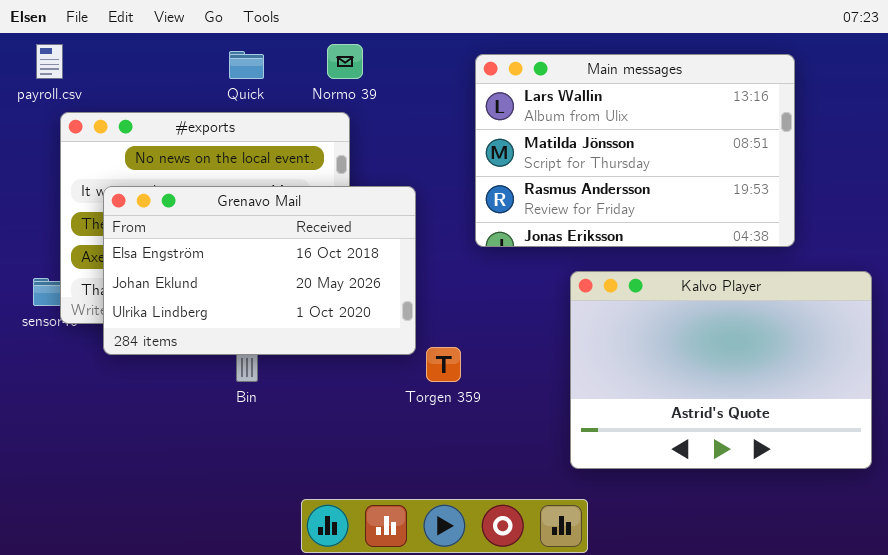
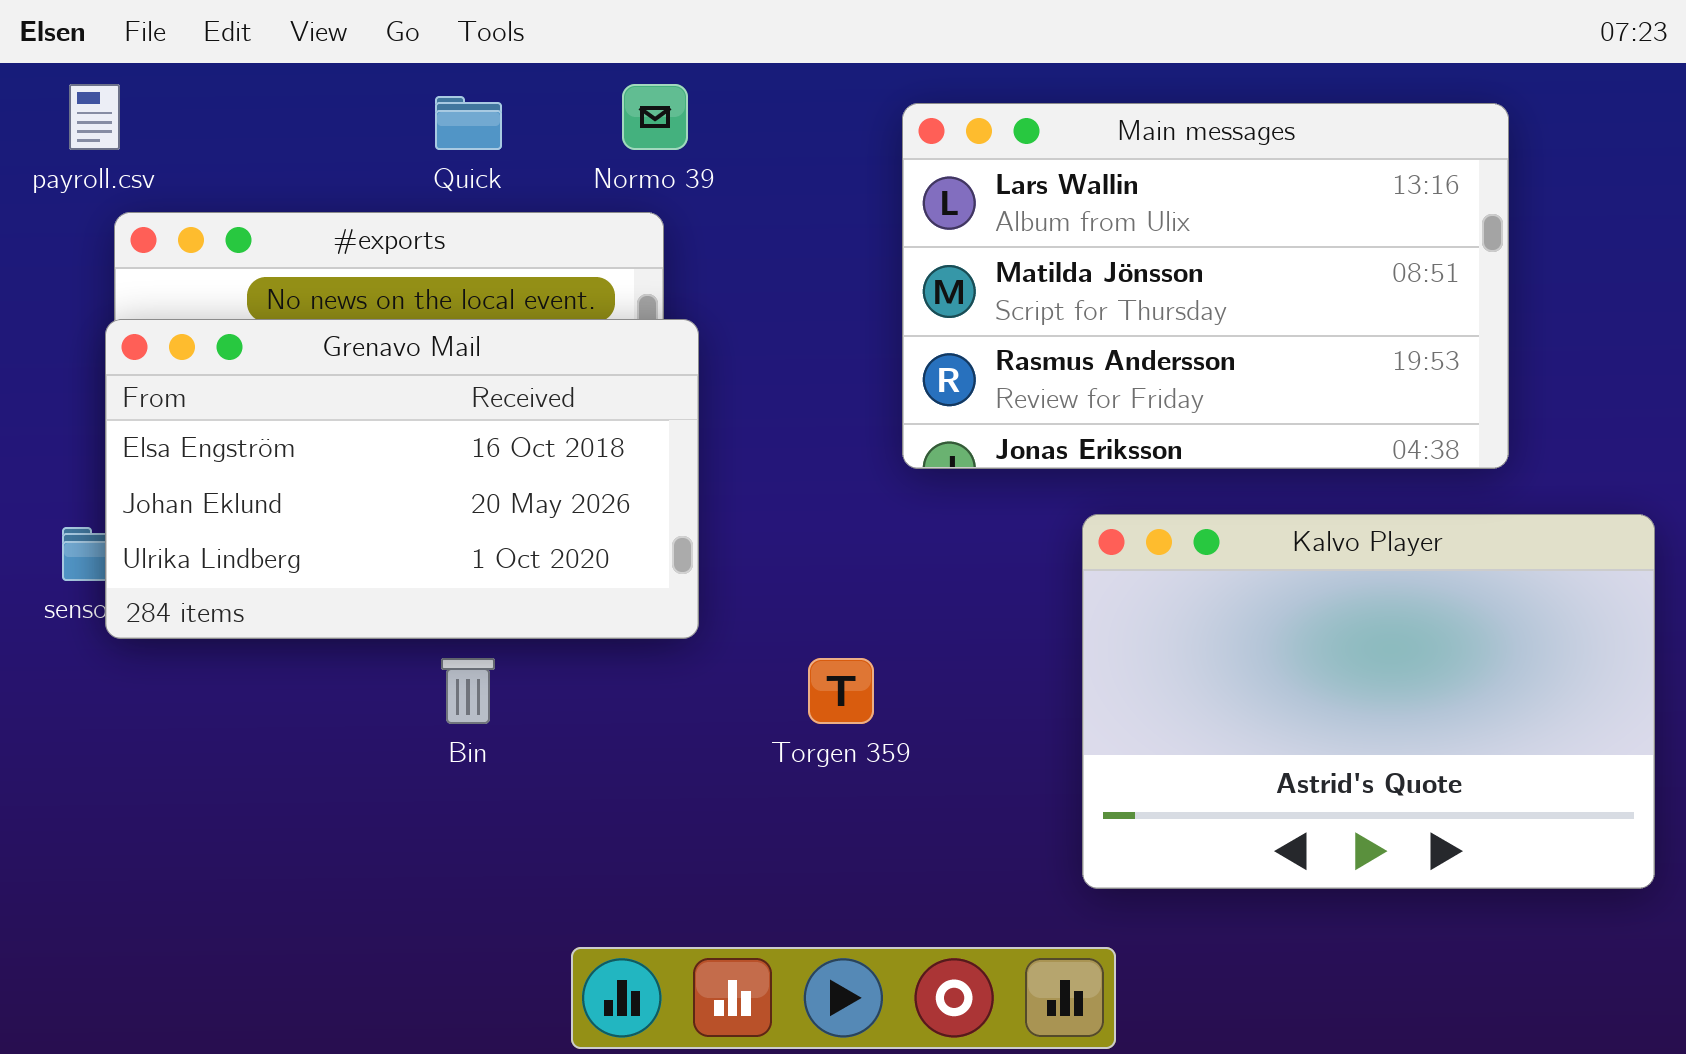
Grenavo Mail: [103,186,416,355] -> [105,319,699,639], moved

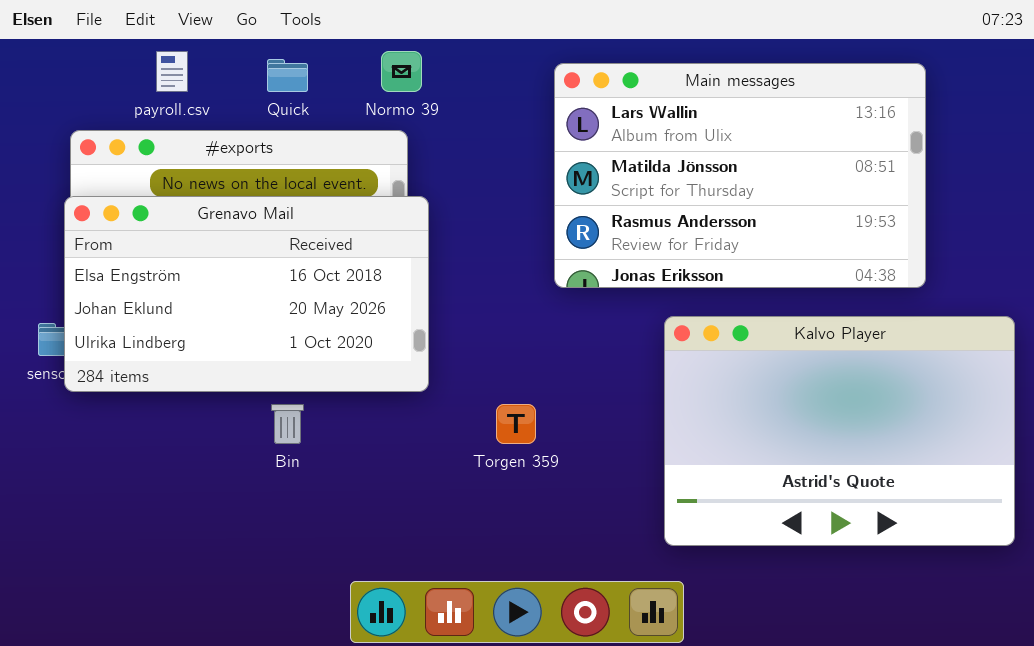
payroll.csv: [69,84,120,150] -> [156,51,188,92], moved

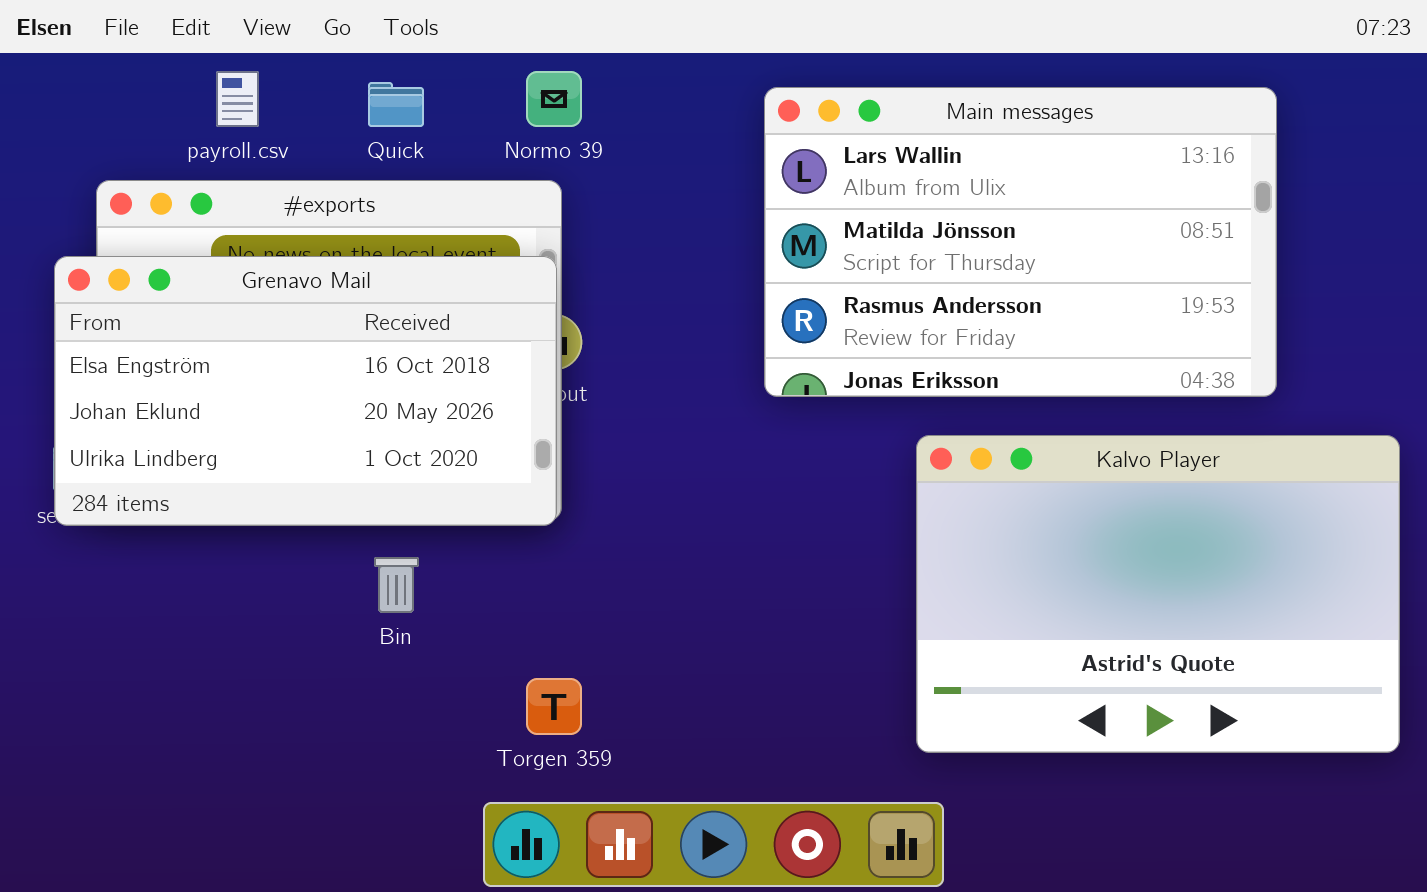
Grenavo Mail: [64,196,429,392] -> [54,256,557,526], moved
Torgen 359: [496,404,536,444] -> [526,678,582,735], moved

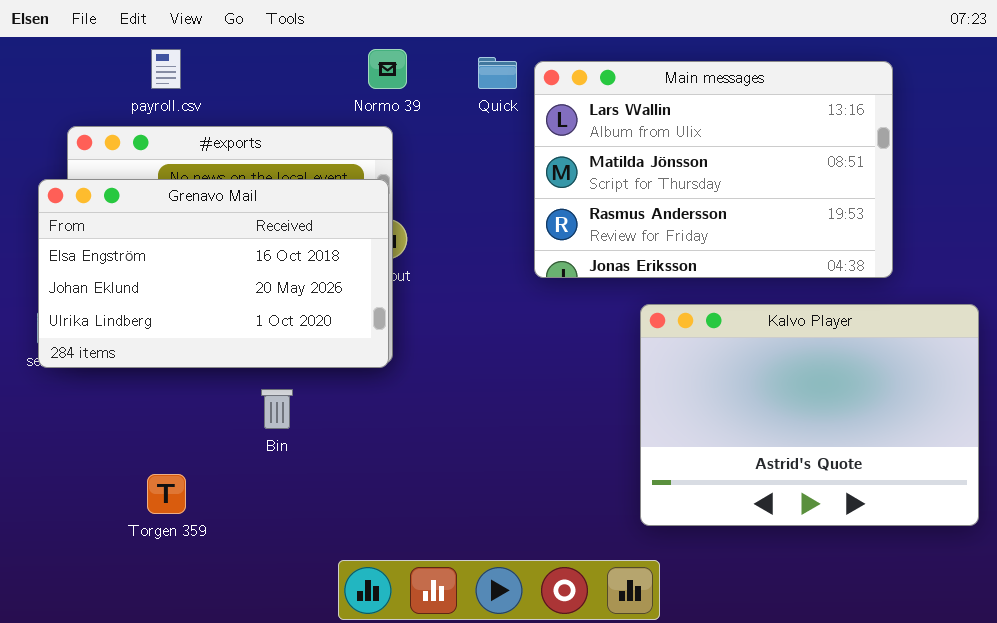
Quick: [368,82,424,127] -> [478,57,517,89], moved
Torgen 359: [526,678,582,735] -> [147,474,186,514], moved

